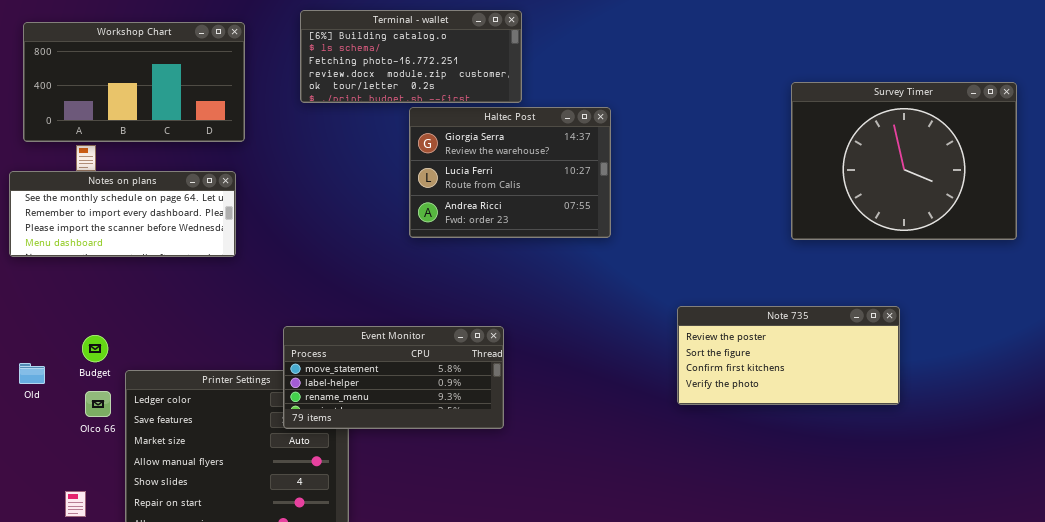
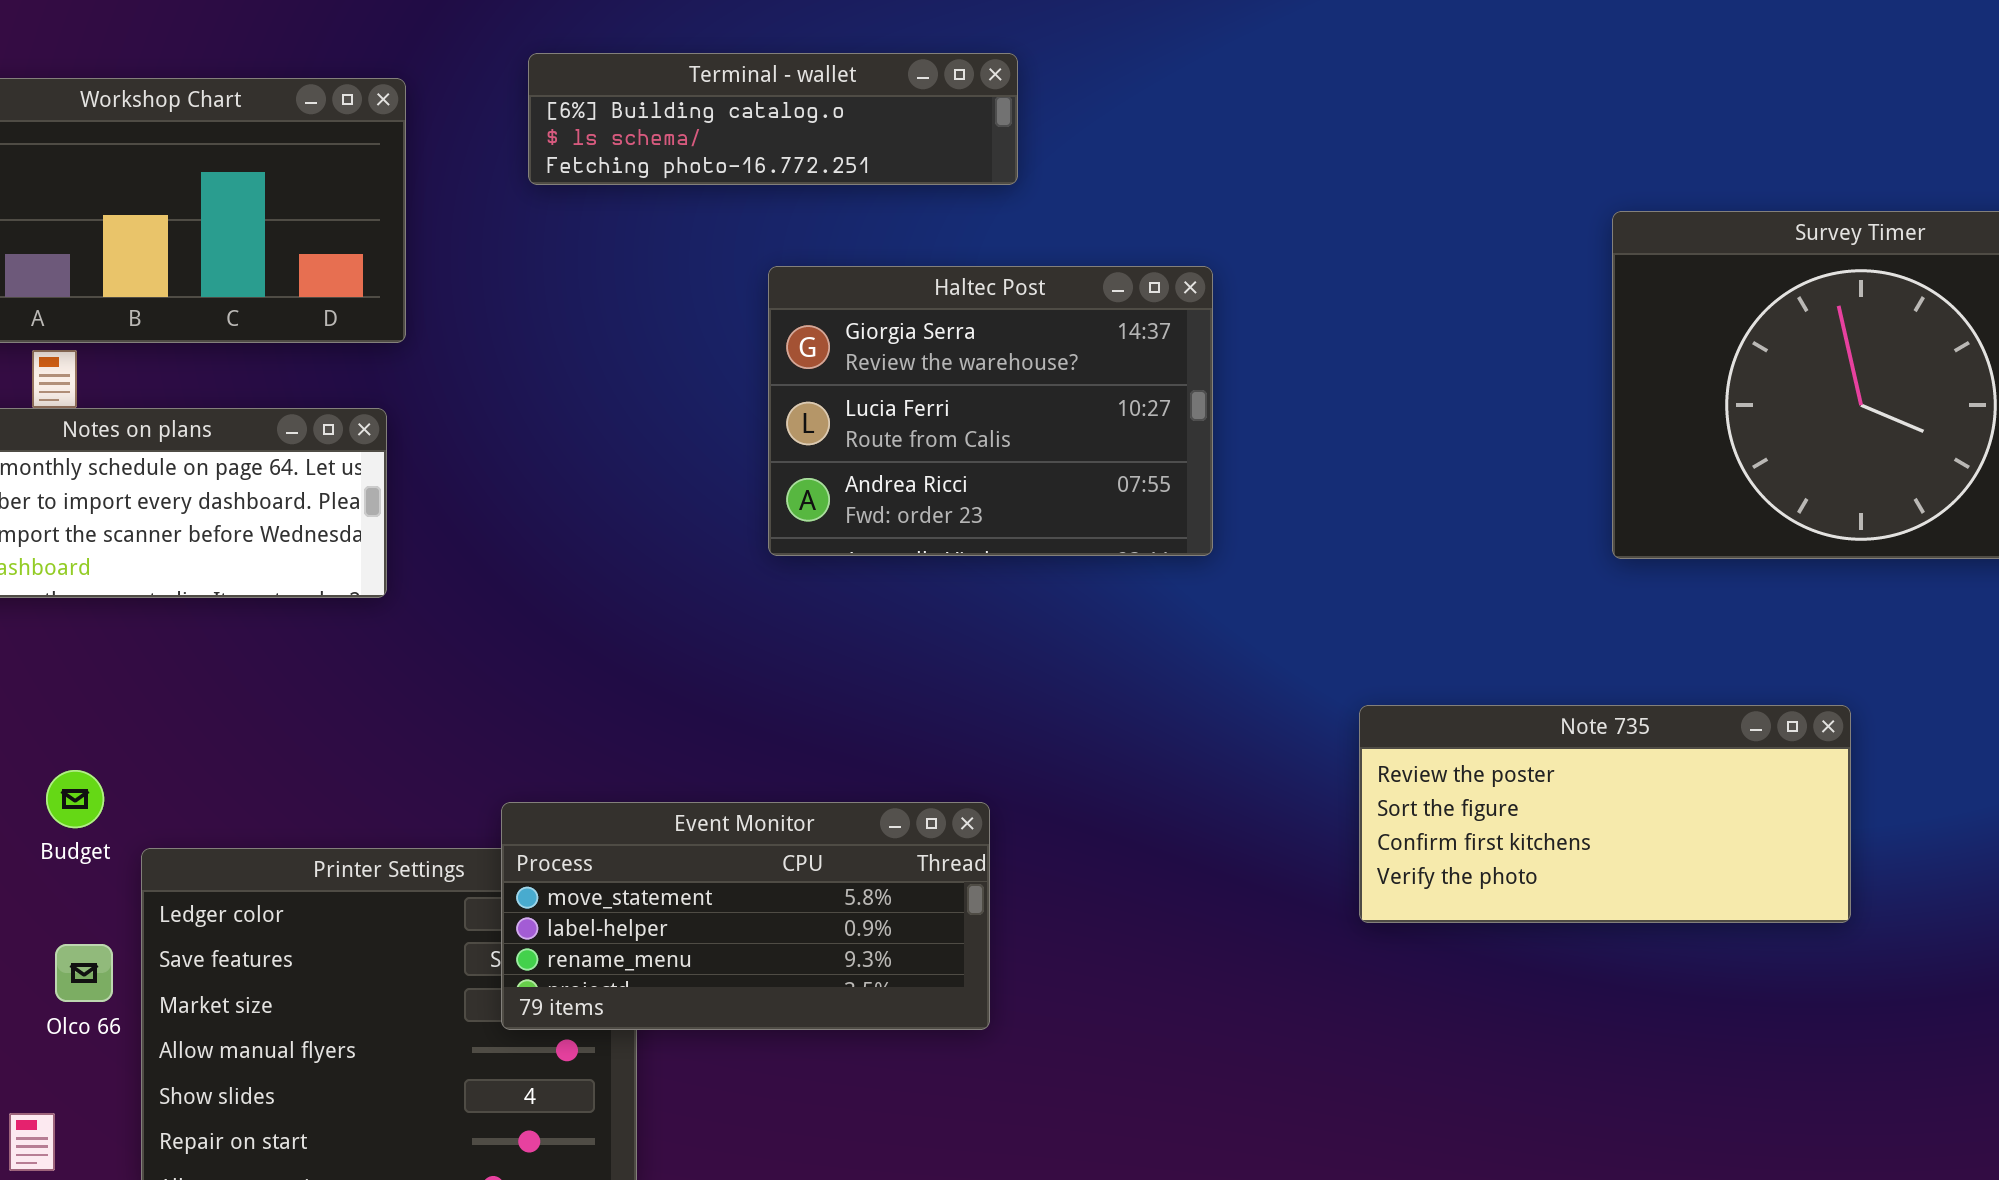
Terminal - wallet: [300,10,522,103] -> [528,53,1018,185], resized
Event Monitor: [283,326,504,429] -> [501,802,990,1030], moved
Olco 66: [85,391,111,417] -> [55,944,113,1002], moved

